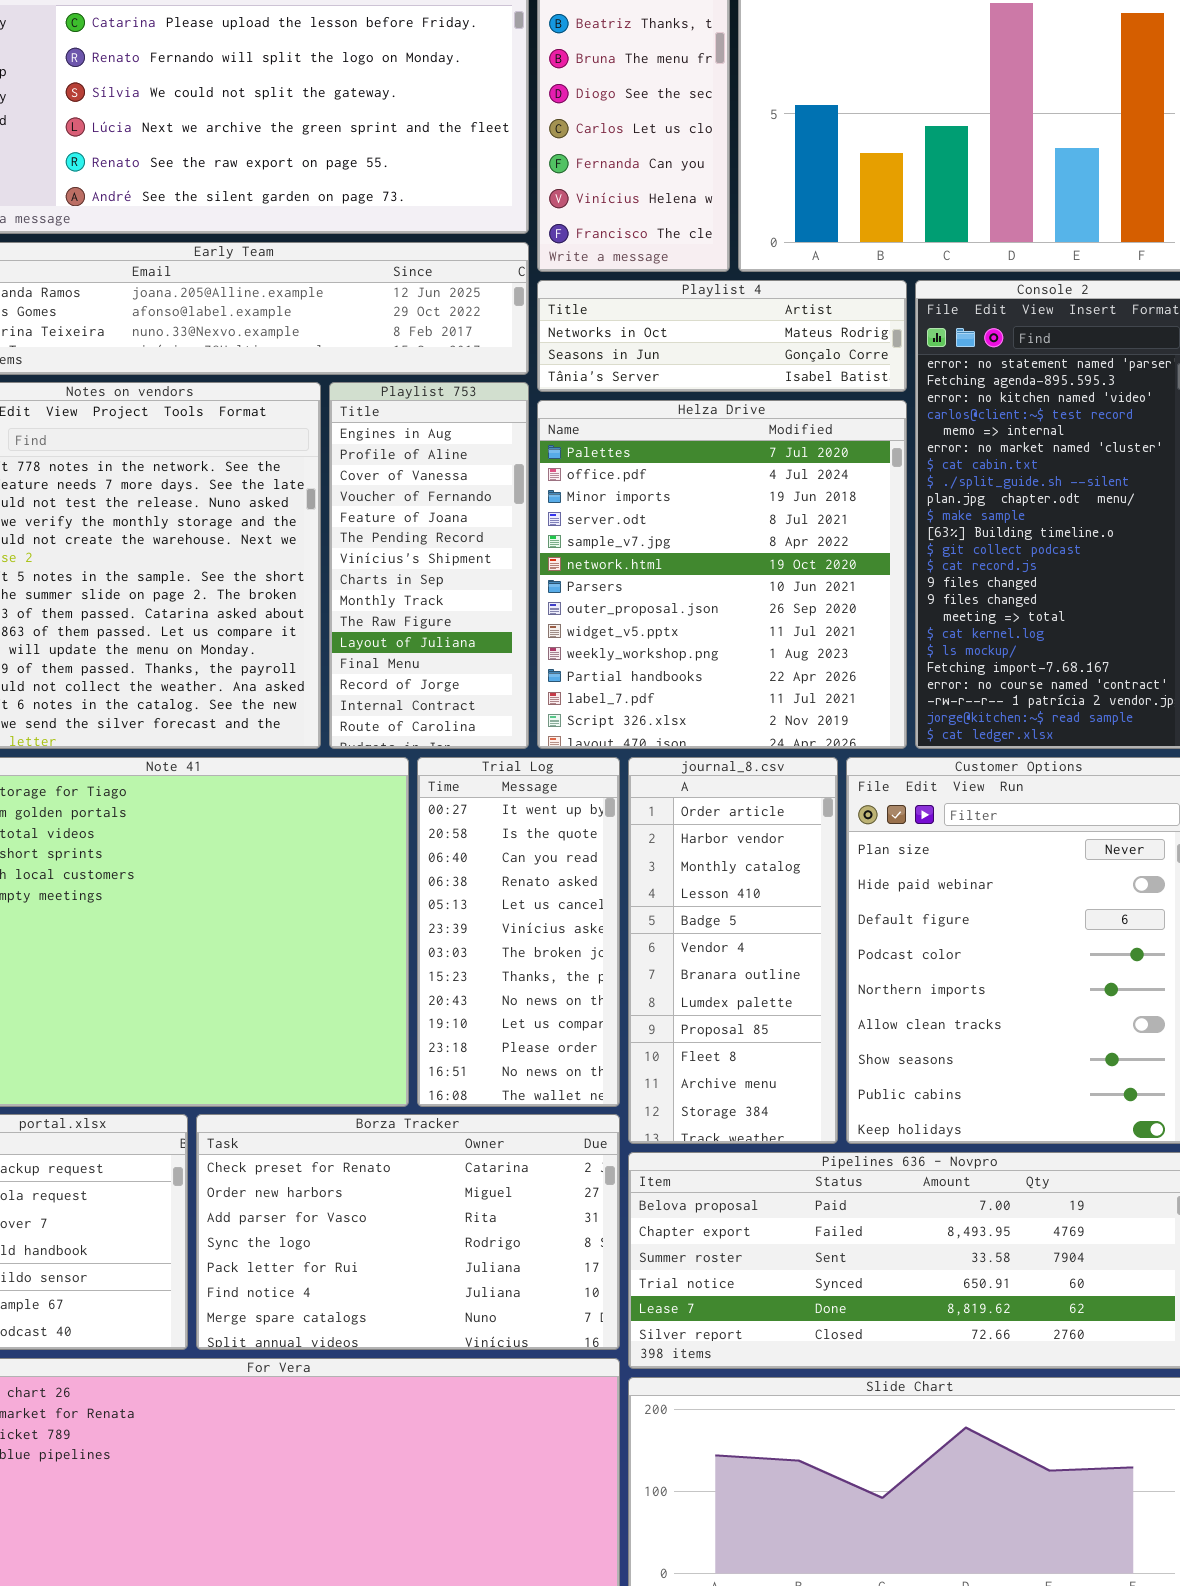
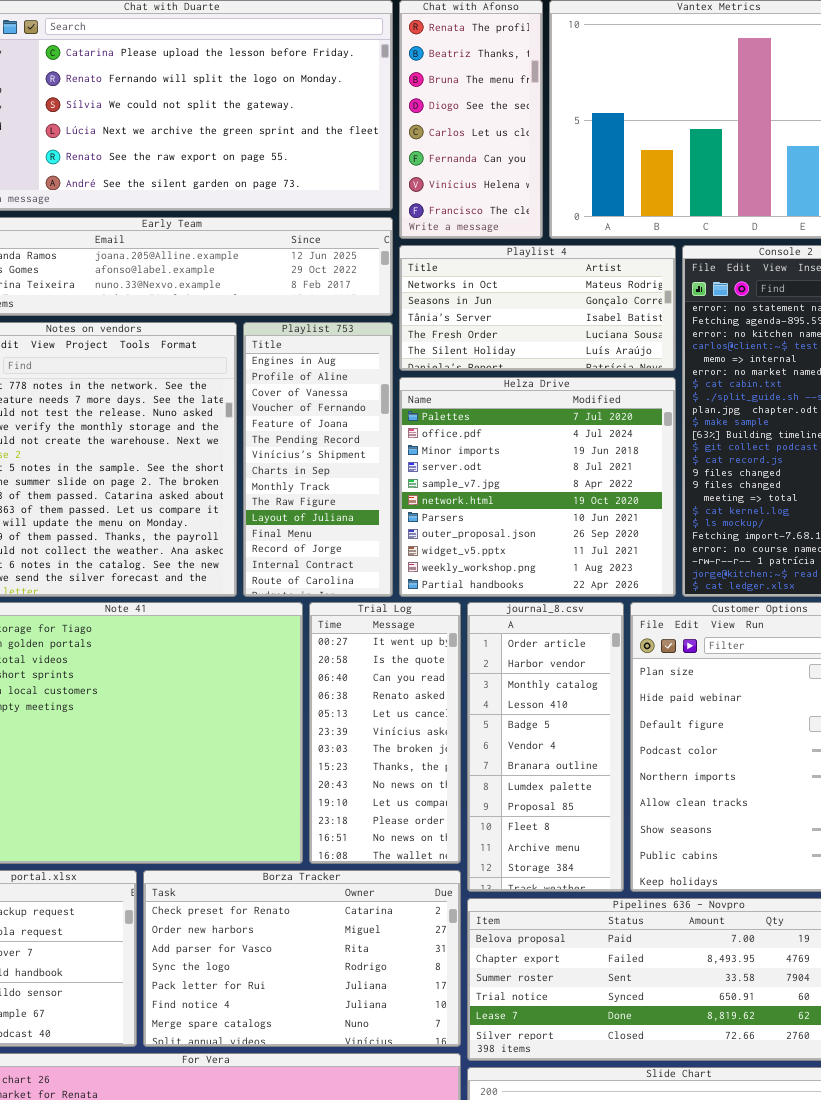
Playlist 4: [537,280,907,392] -> [399,245,676,371], resized
Helza Drive: [537,400,907,749] -> [399,377,676,597], resized

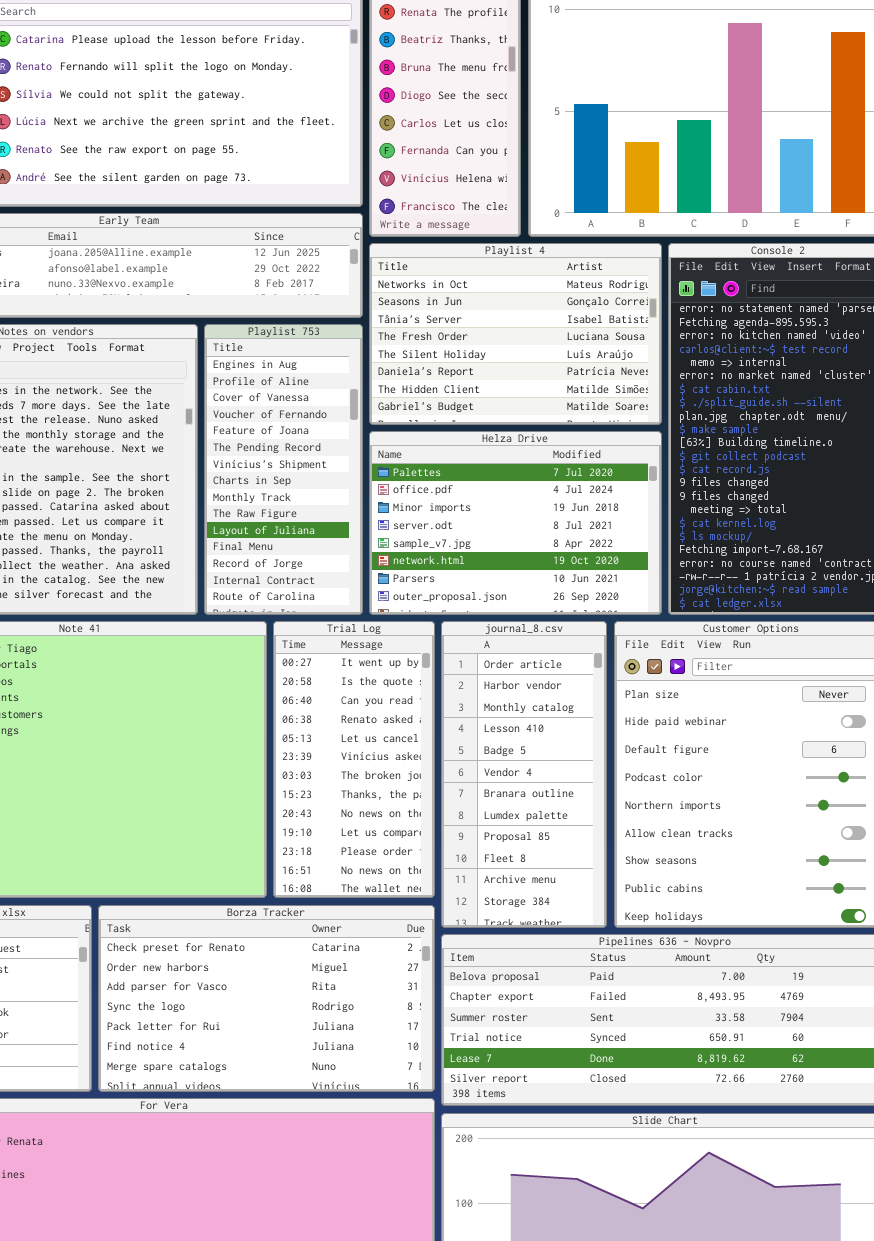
Playlist 4: [399,245,676,371] -> [369,243,662,425], resized
Helza Drive: [399,377,676,597] -> [369,431,662,615], resized

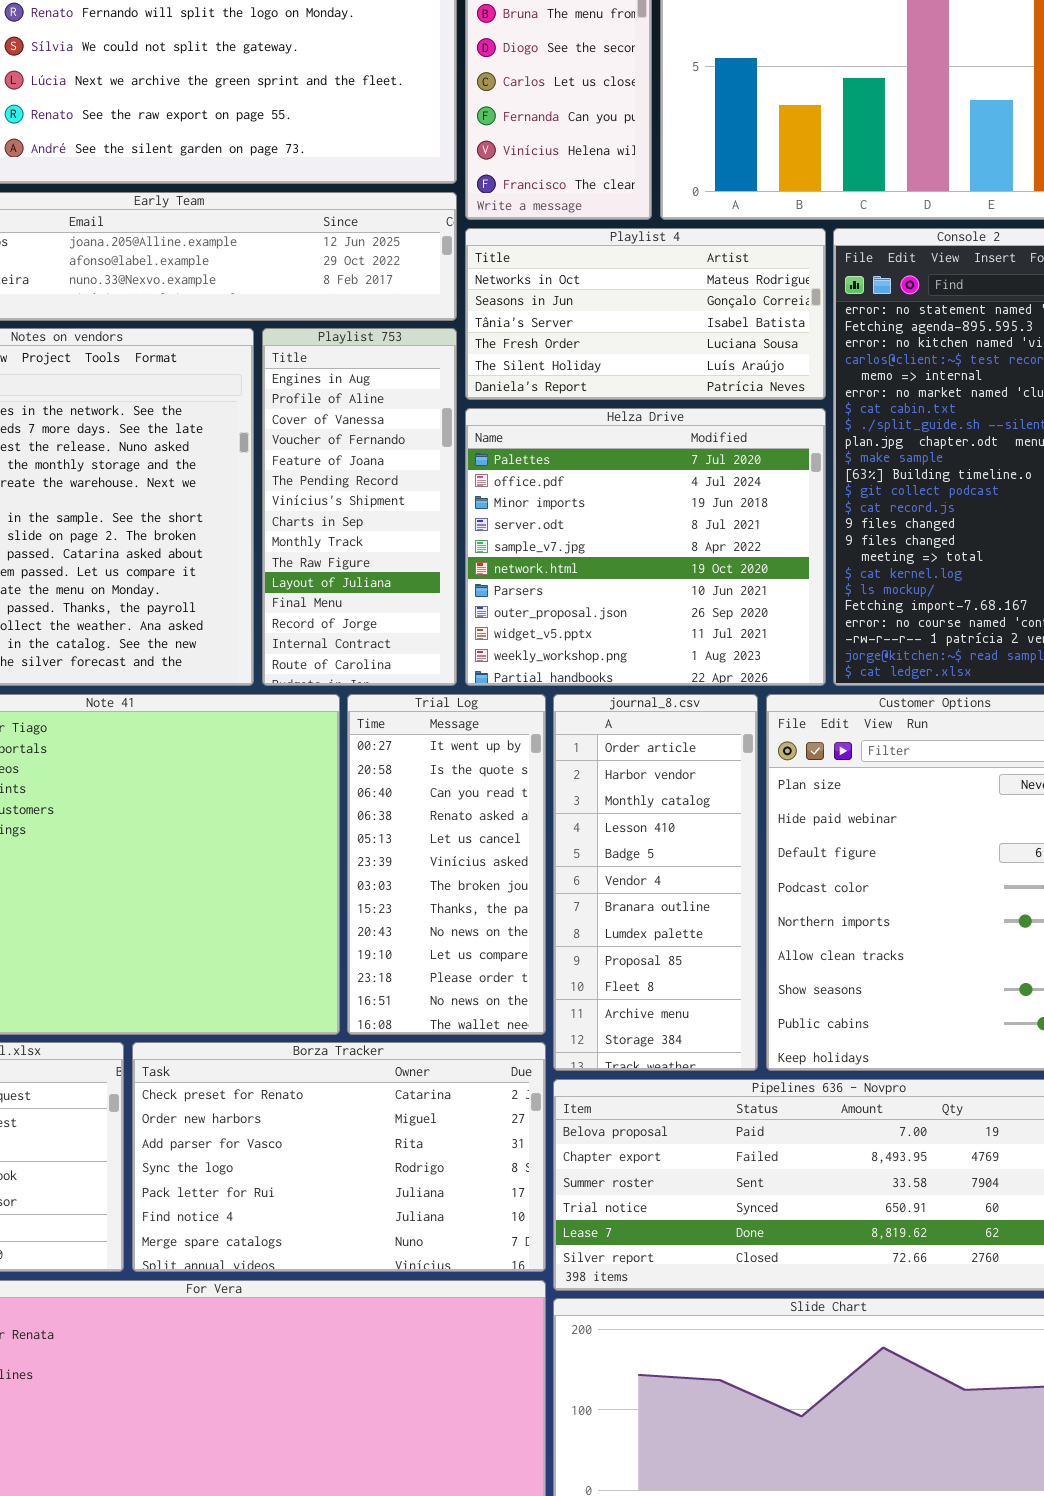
Playlist 4: [369,243,662,425] -> [465,228,826,400], resized
Helza Drive: [369,431,662,615] -> [465,408,826,686], resized

